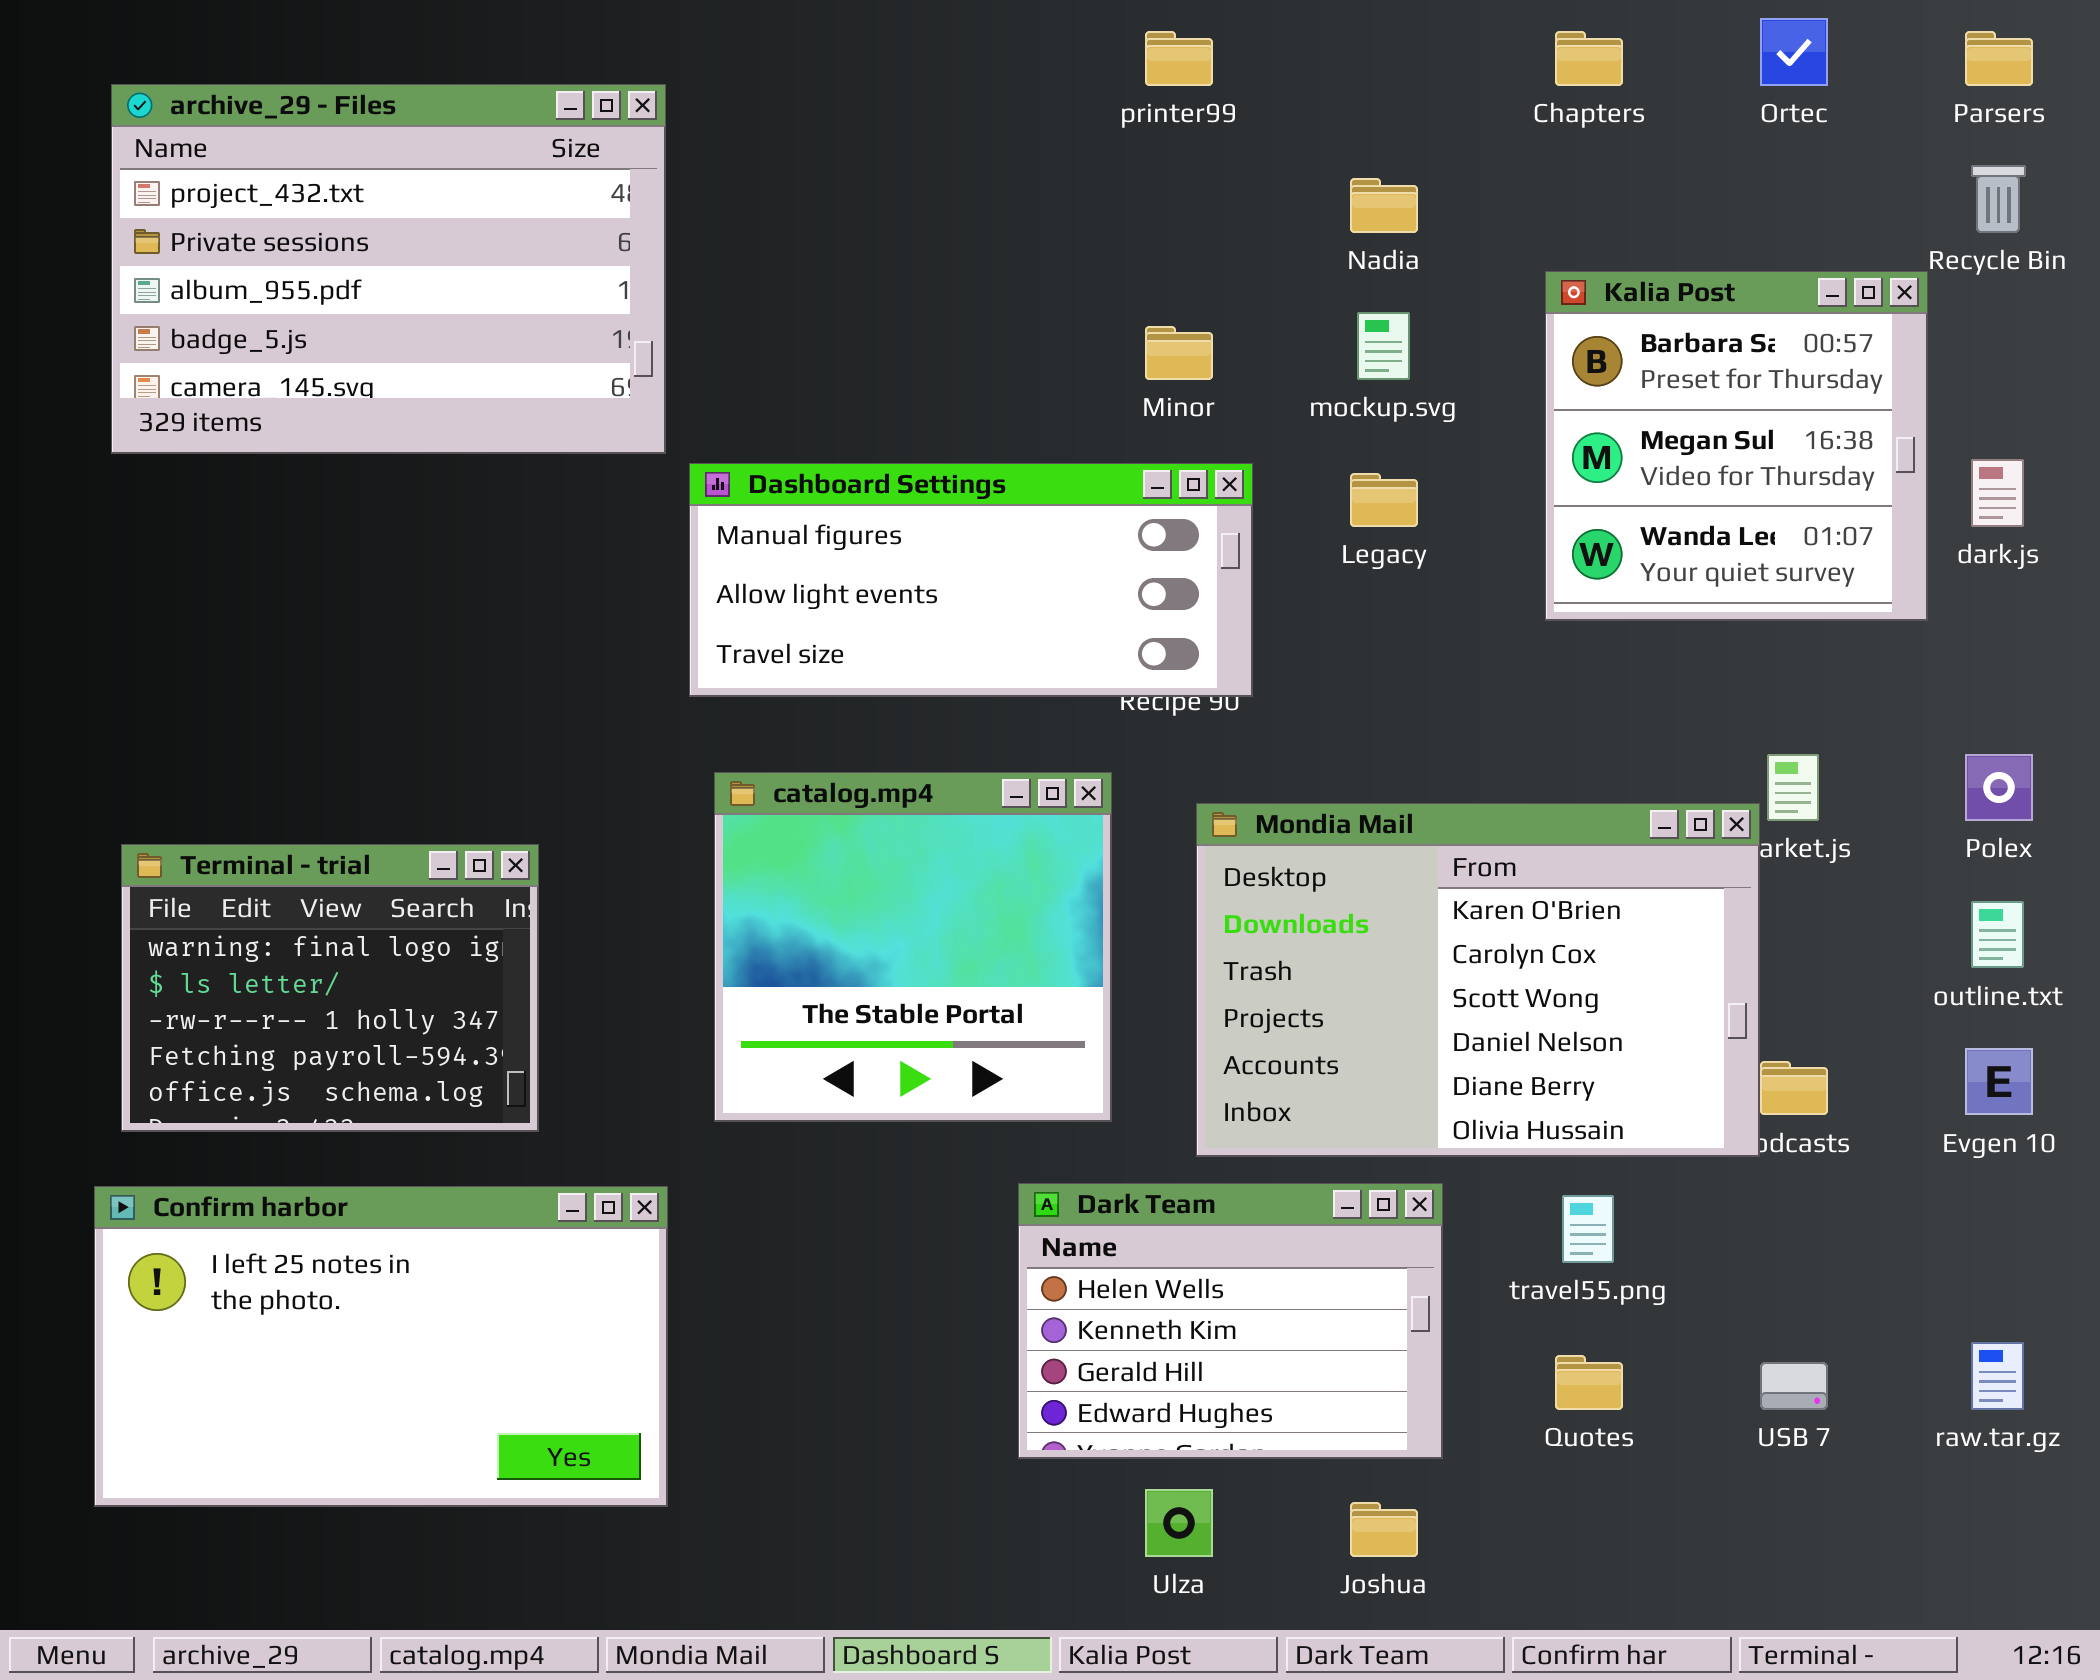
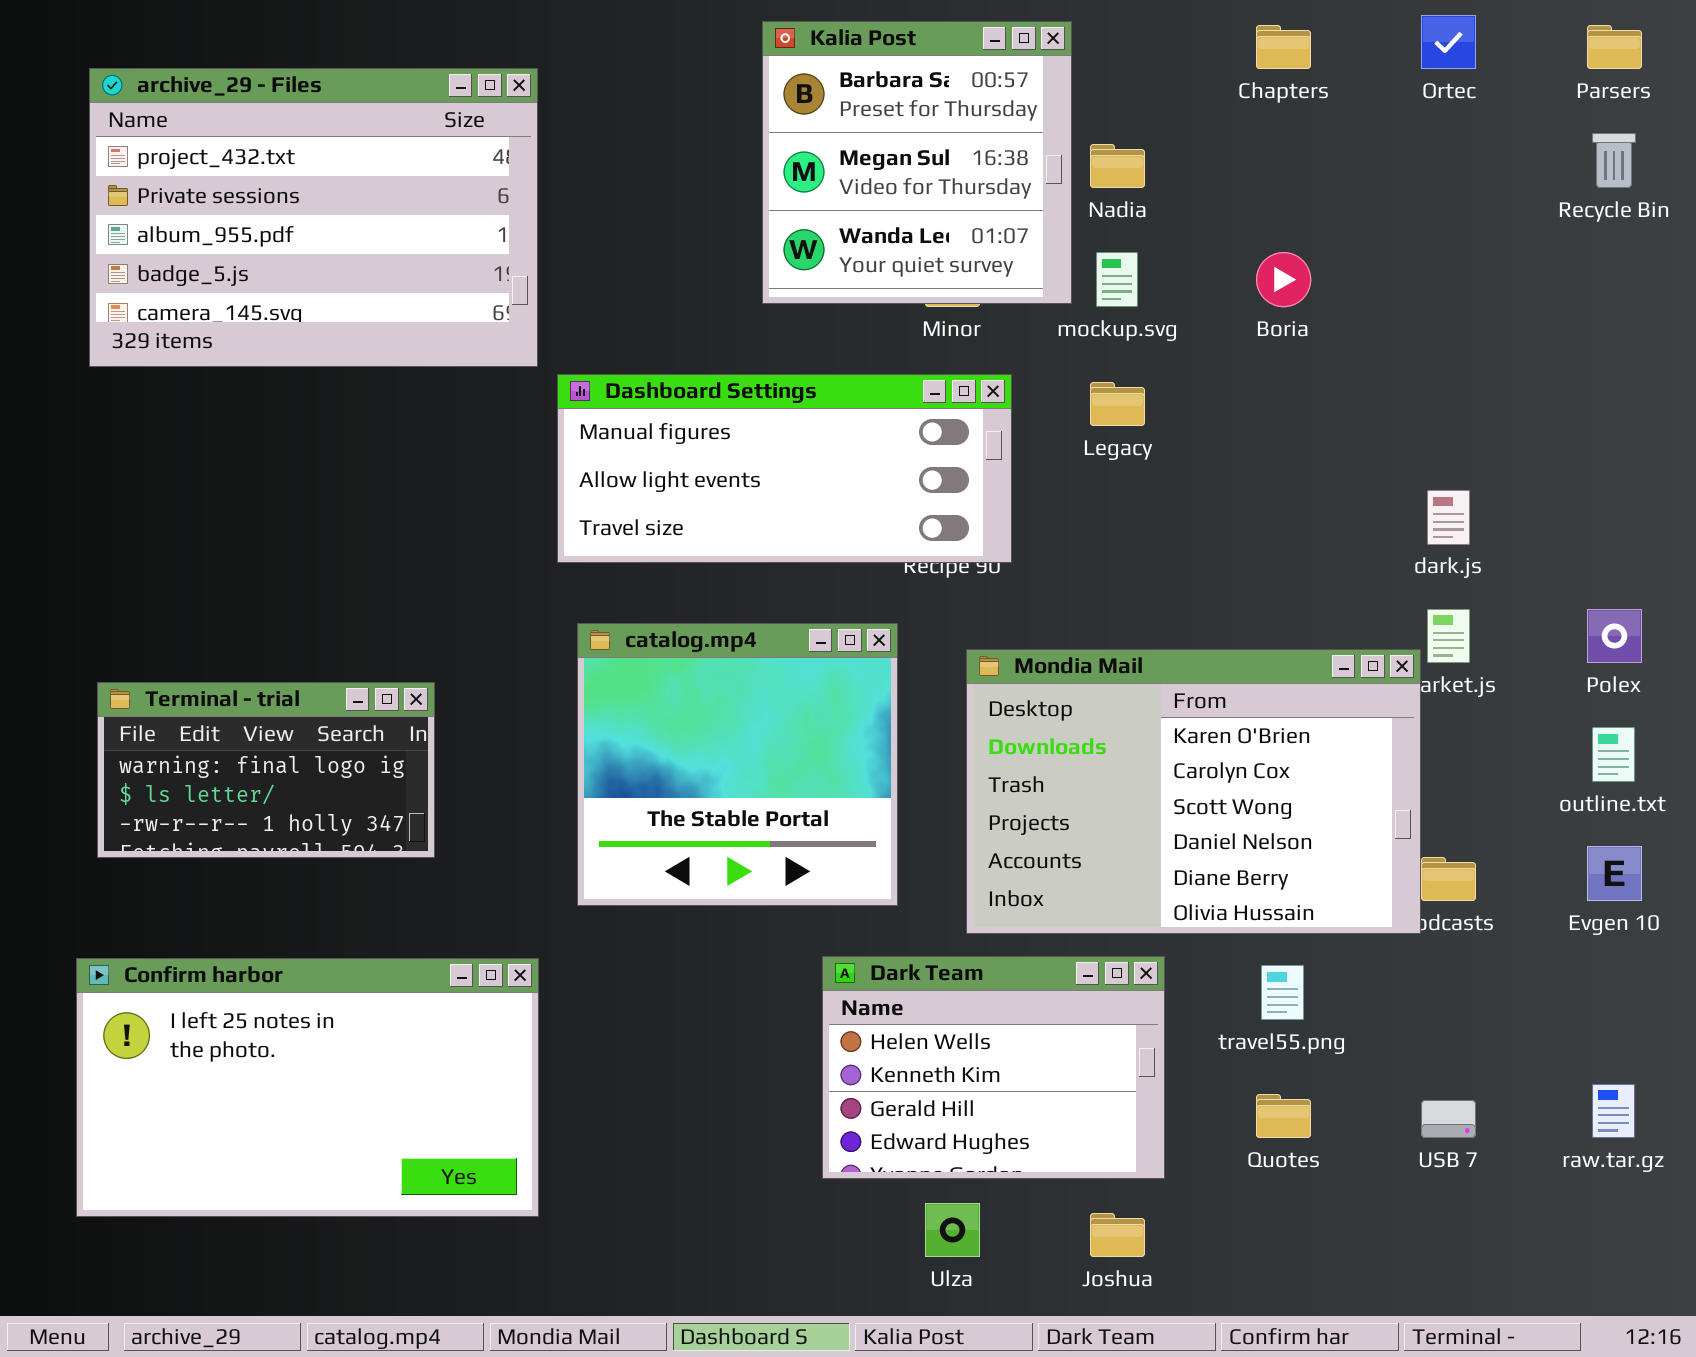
Kalia Post: [1545,271,1928,621] -> [762,21,1072,304], moved
dark.js: [1971,459,2024,527] -> [1427,490,1470,545], moved
Terminal - trial: [121,844,539,1132] -> [97,682,435,858], resized

